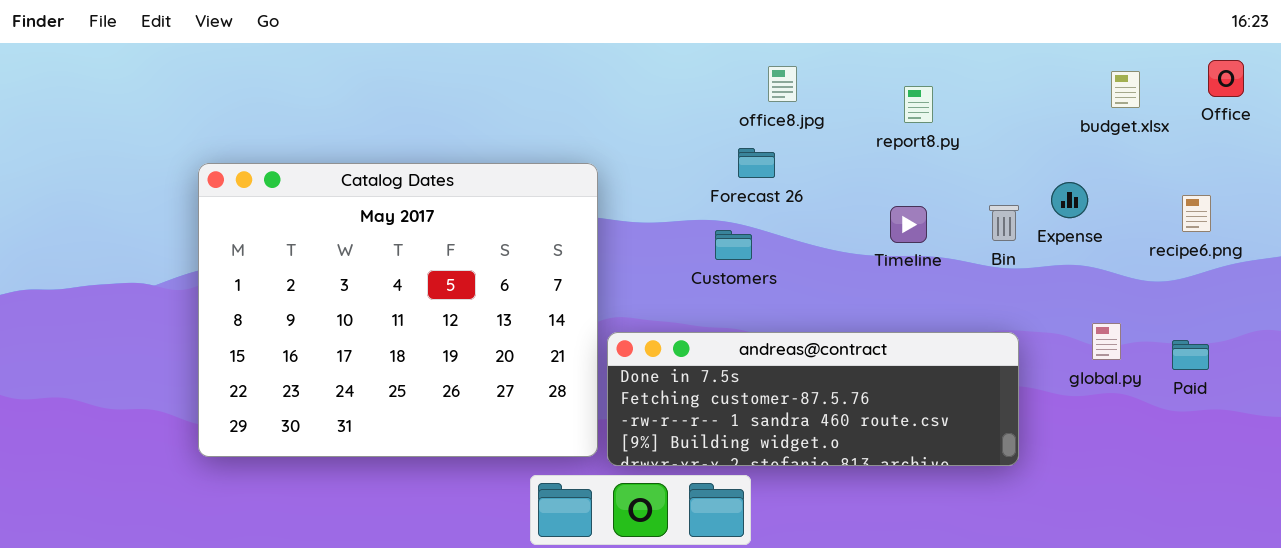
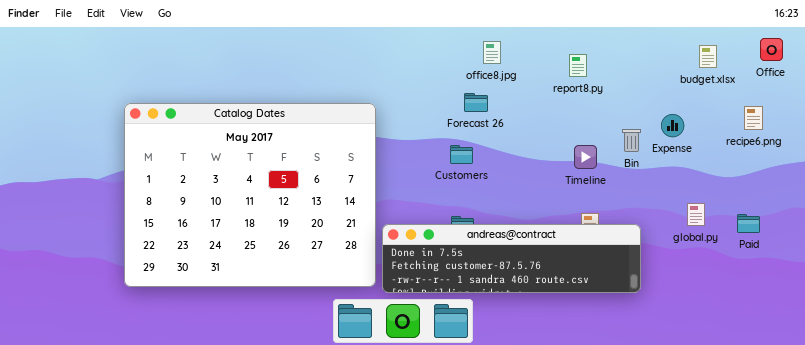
recipe6.png: [1182,195,1211,232] -> [744,106,763,130], moved
Timeline: [890,206,927,243] -> [574,145,597,169], moved
andreas@contract: [607,332,1019,466] -> [382,224,641,293], resized

